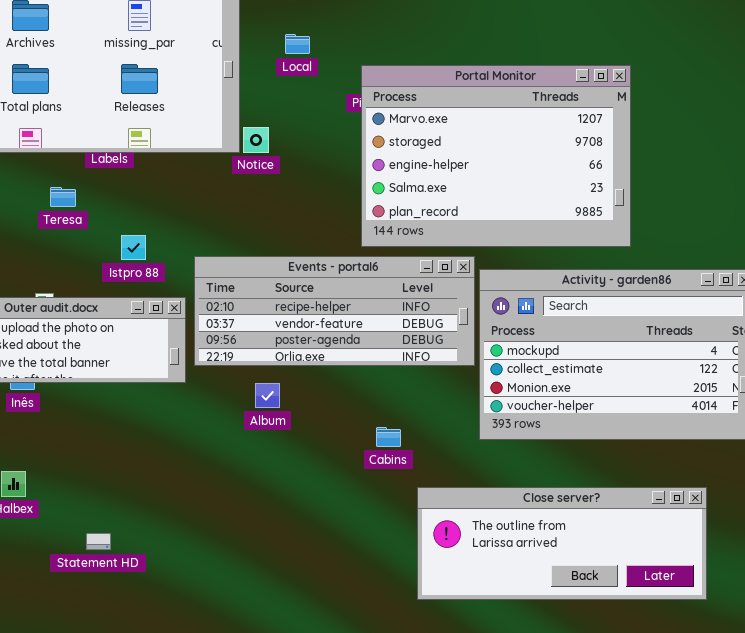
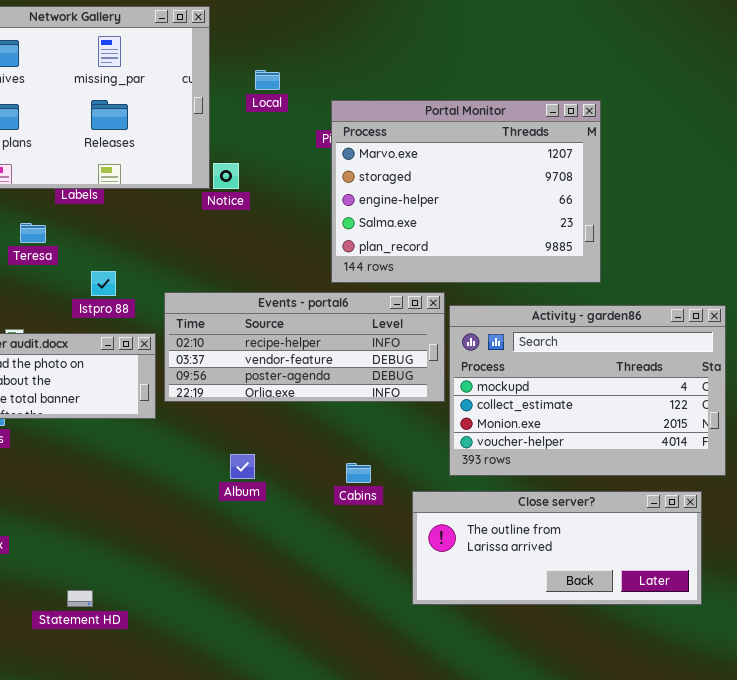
Album: [255,383,280,408] -> [230,454,255,479], moved
Close server?: [417,487,707,600] -> [412,491,702,605], moved
Statement HD: [86,533,111,550] -> [67,590,93,607], moved

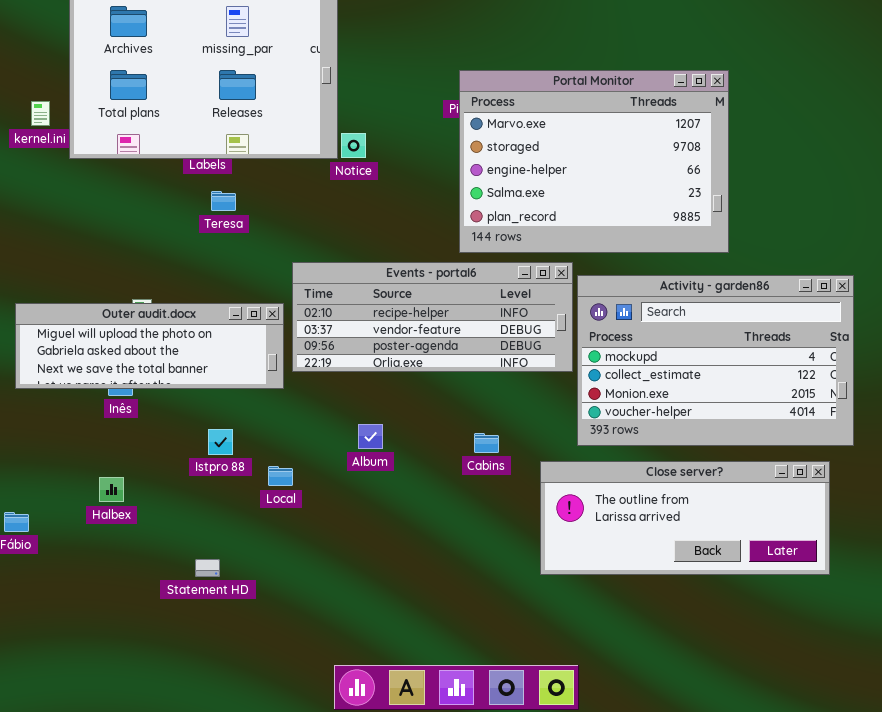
Local: [255,70,280,90] -> [268,466,293,486], moved
Teresa: [20,223,46,243] -> [211,191,236,211], moved
Istpro 88: [91,271,116,296] -> [208,429,233,455], moved

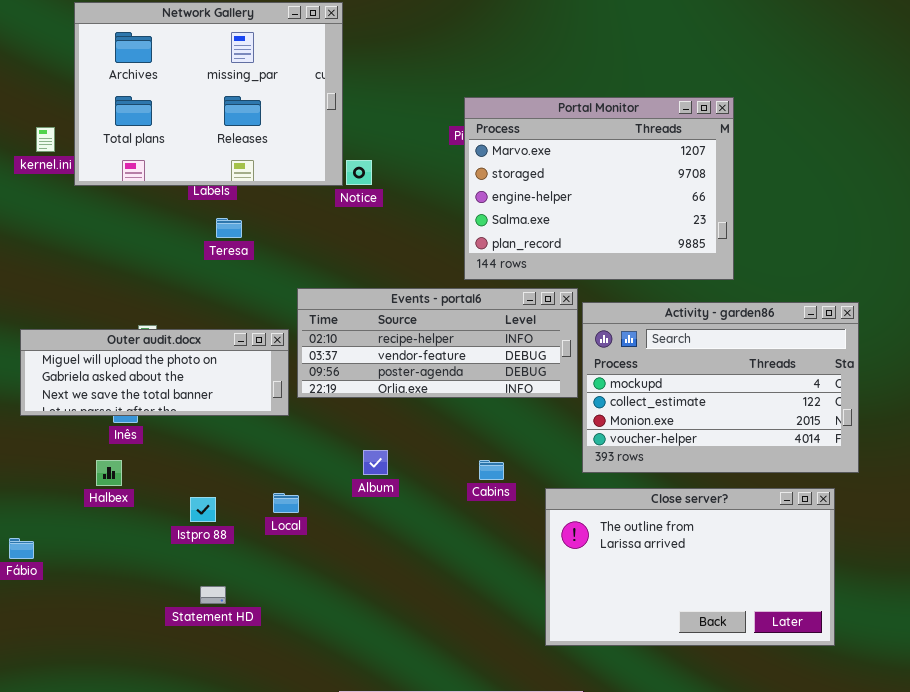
Istpro 88: [208,429,233,455] -> [190,497,216,522], moved
Close server?: [540,461,830,575] -> [545,488,835,646], resized
Halbex: [99,477,124,502] -> [96,460,122,486], moved

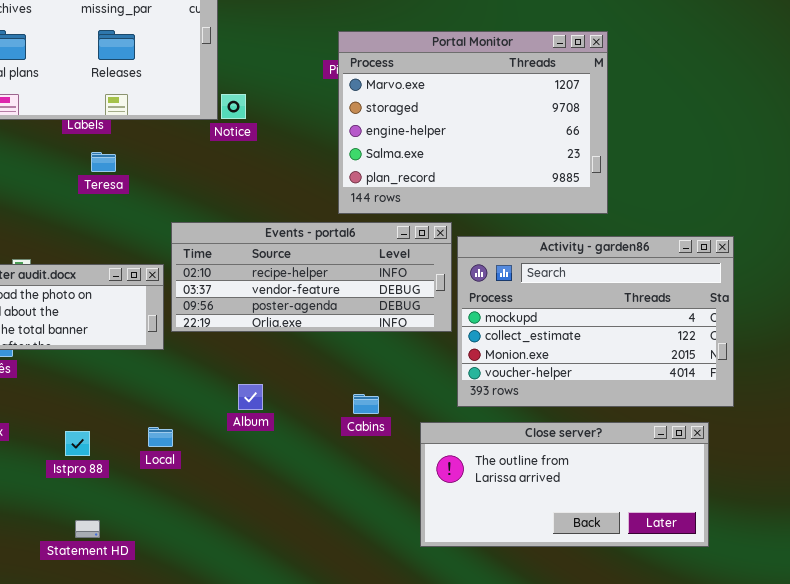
Close server?: [545,488,835,646] -> [420,422,709,547], resized

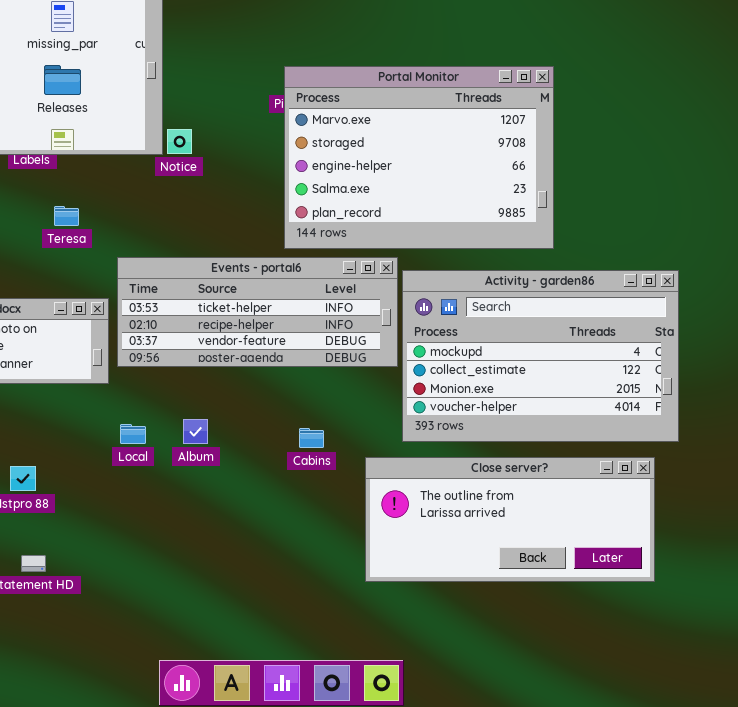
Teresa: [91,152,116,172] -> [54,206,79,226], moved
Events - portal6: [171,222,452,332] -> [117,257,398,367], scrolled up 1 row
Local: [148,427,173,447] -> [120,424,146,444], moved

